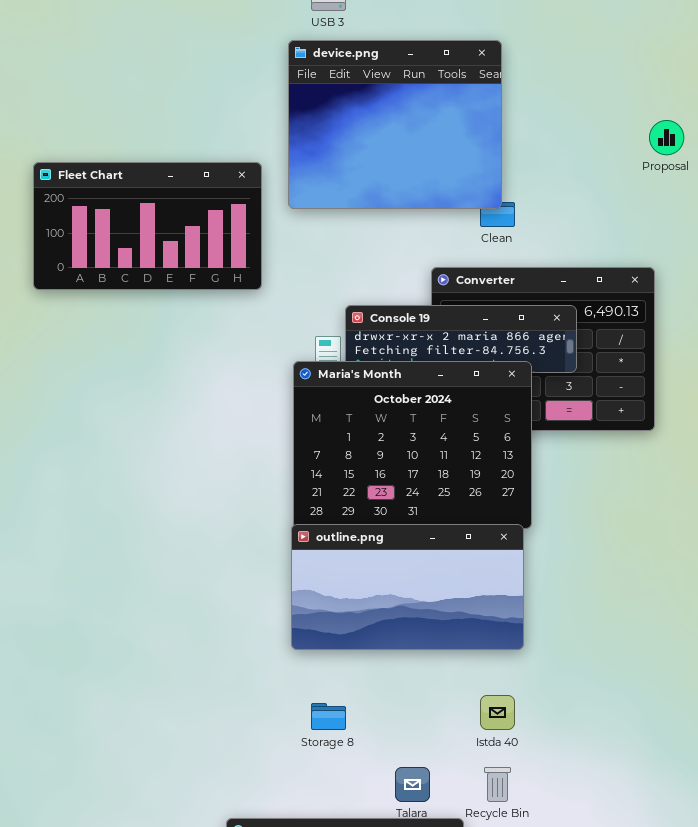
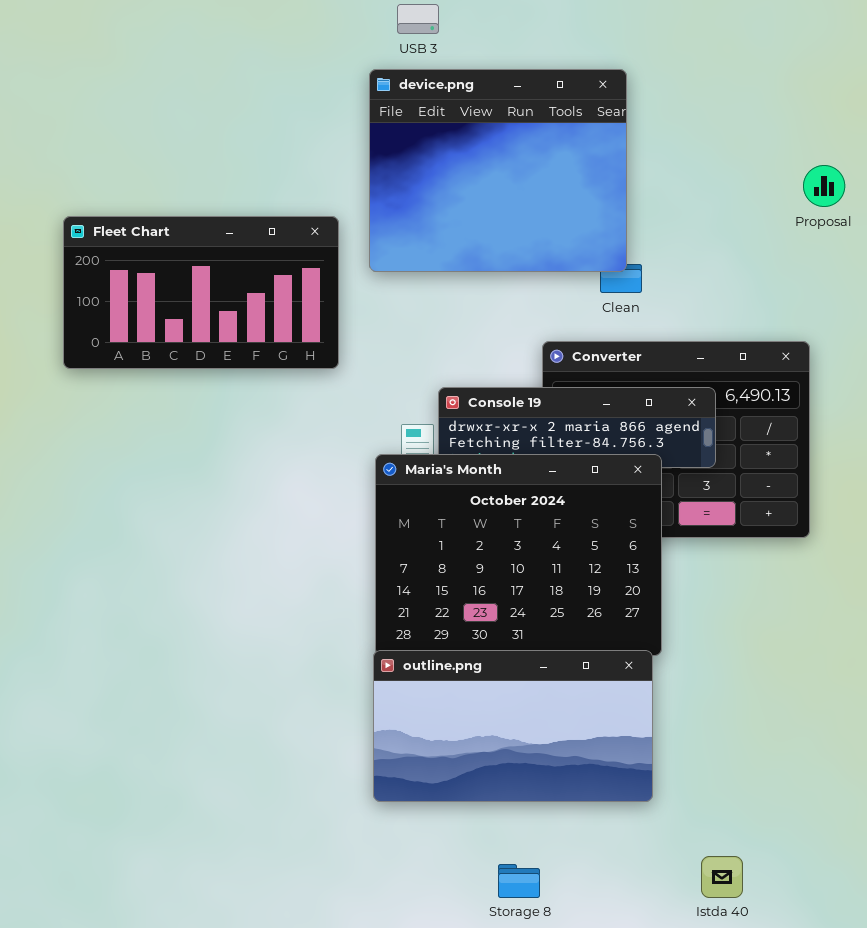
Istda 40: [480,695,515,730] -> [701,856,743,898], moved
Storage 8: [311,703,346,730] -> [498,864,540,898], moved

